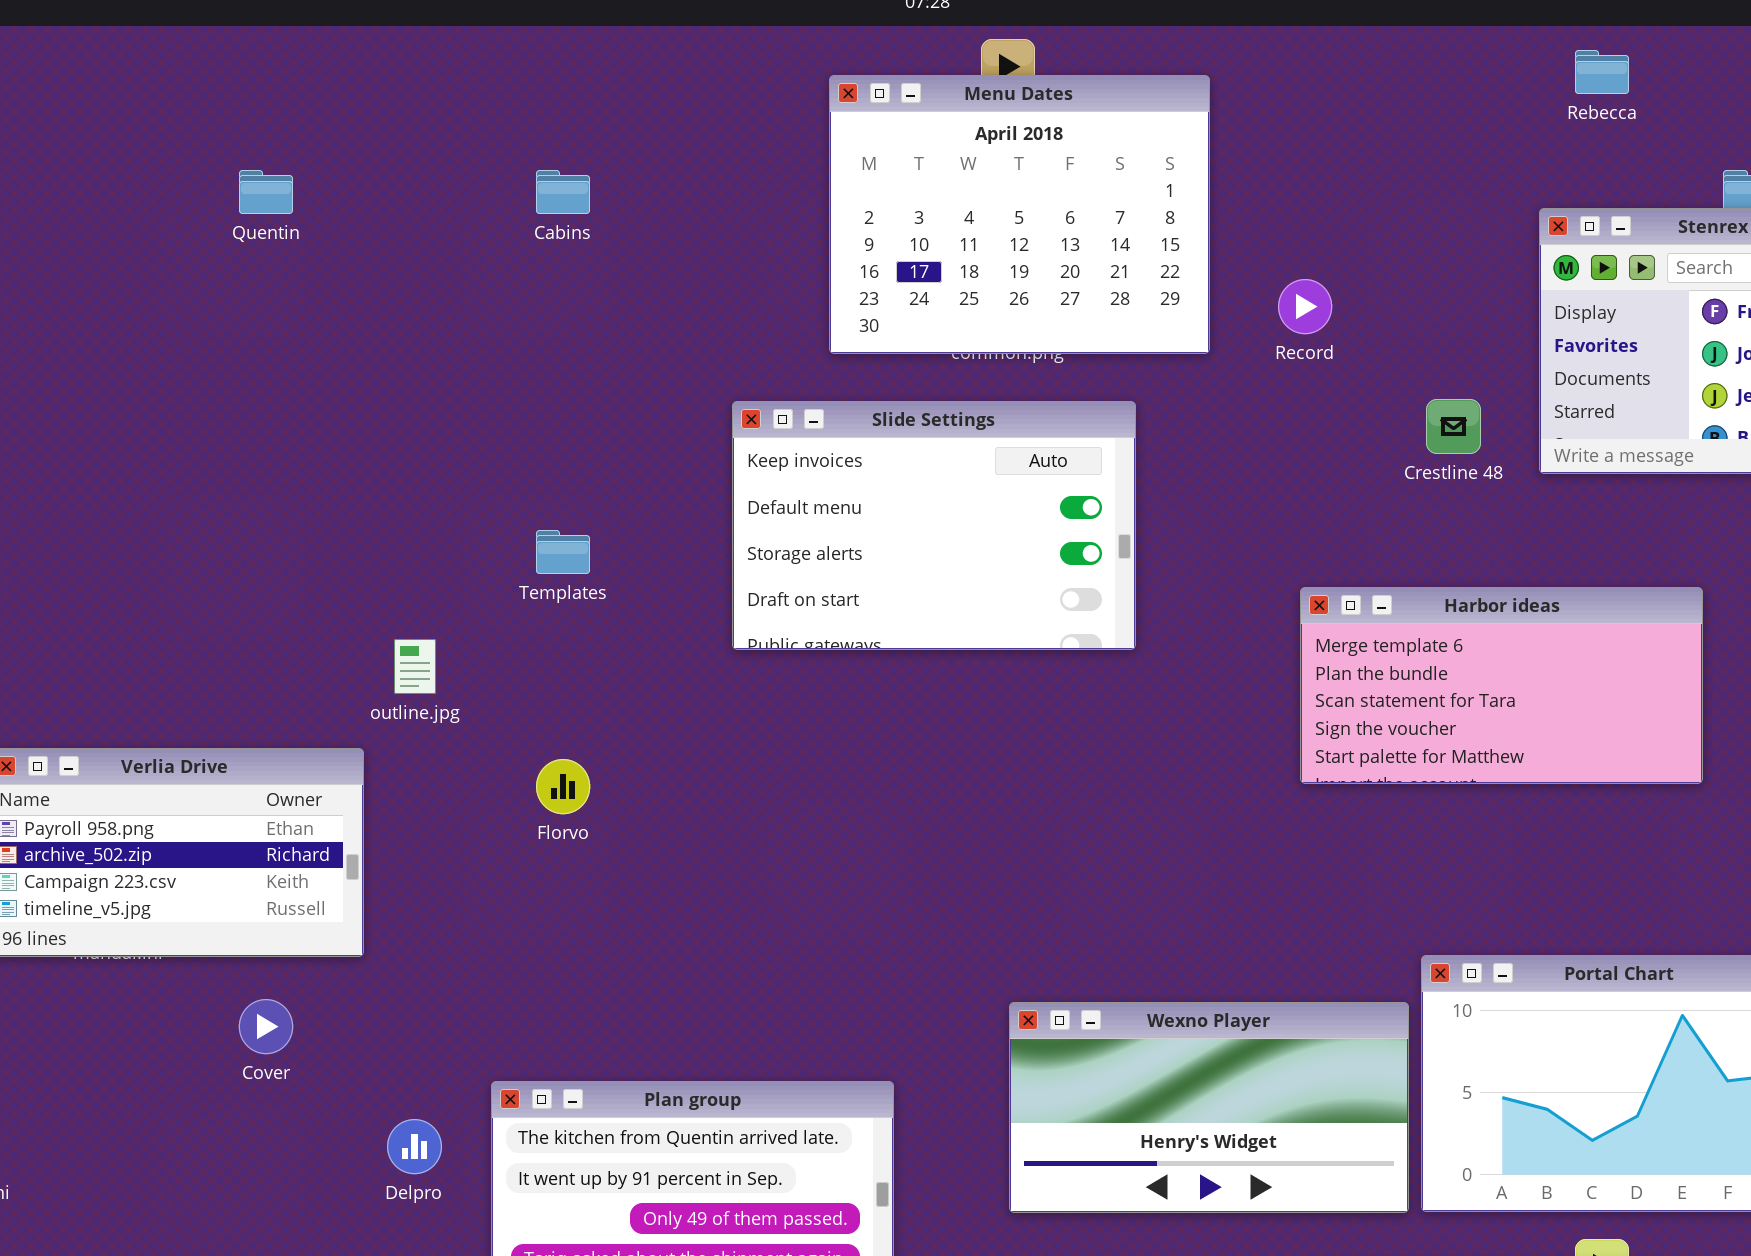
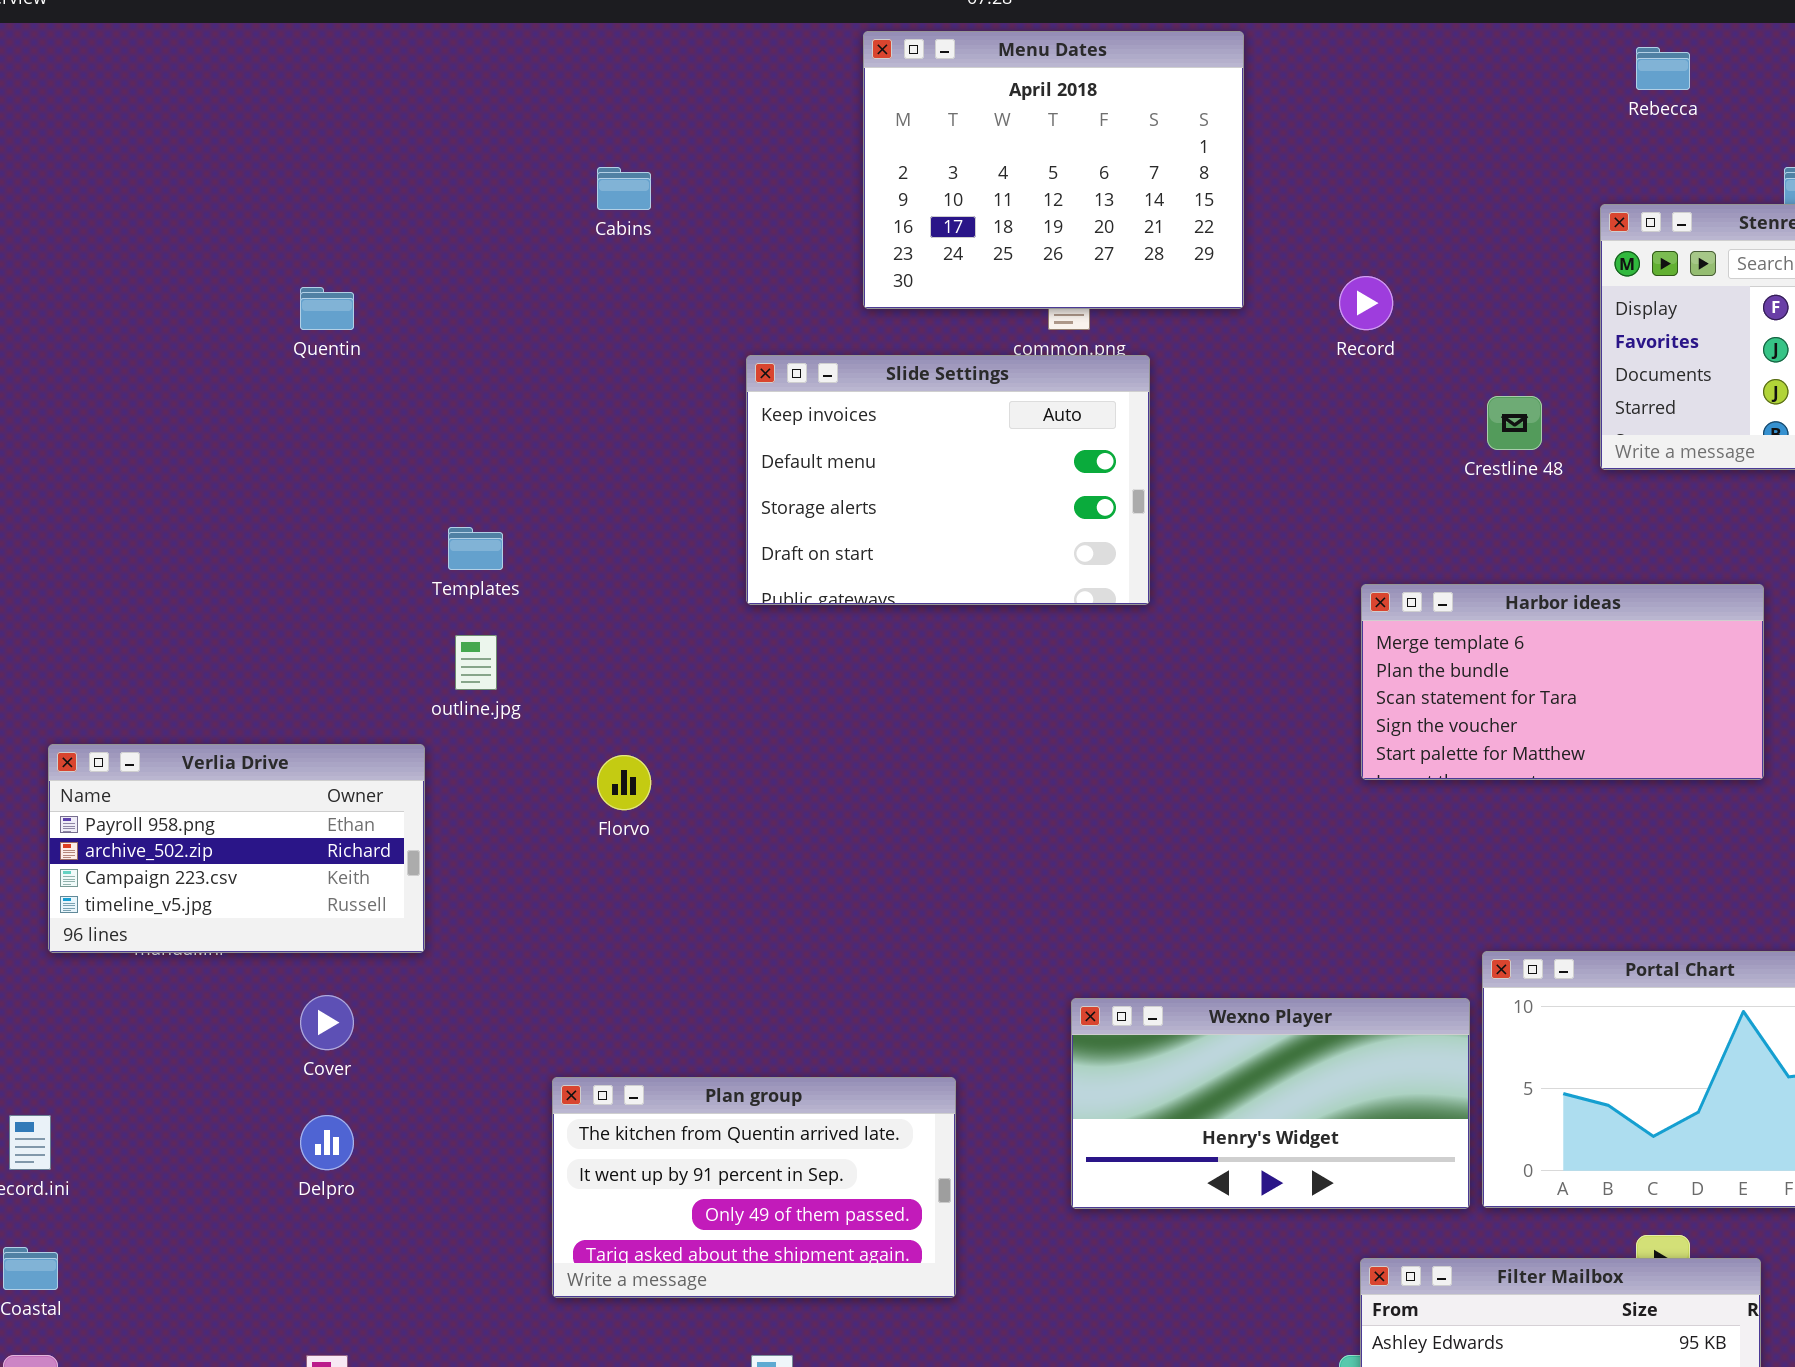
Menu Dates: [829,75,1210,354] -> [863,31,1244,309], moved
Quentin: [239,170,293,214] -> [300,287,354,330], moved
Slide Settings: [732,401,1136,650] -> [746,355,1150,605], moved
Templates: [536,530,590,574] -> [448,527,503,570], moved
Delpro: [387,1119,442,1174] -> [300,1115,354,1170], moved

